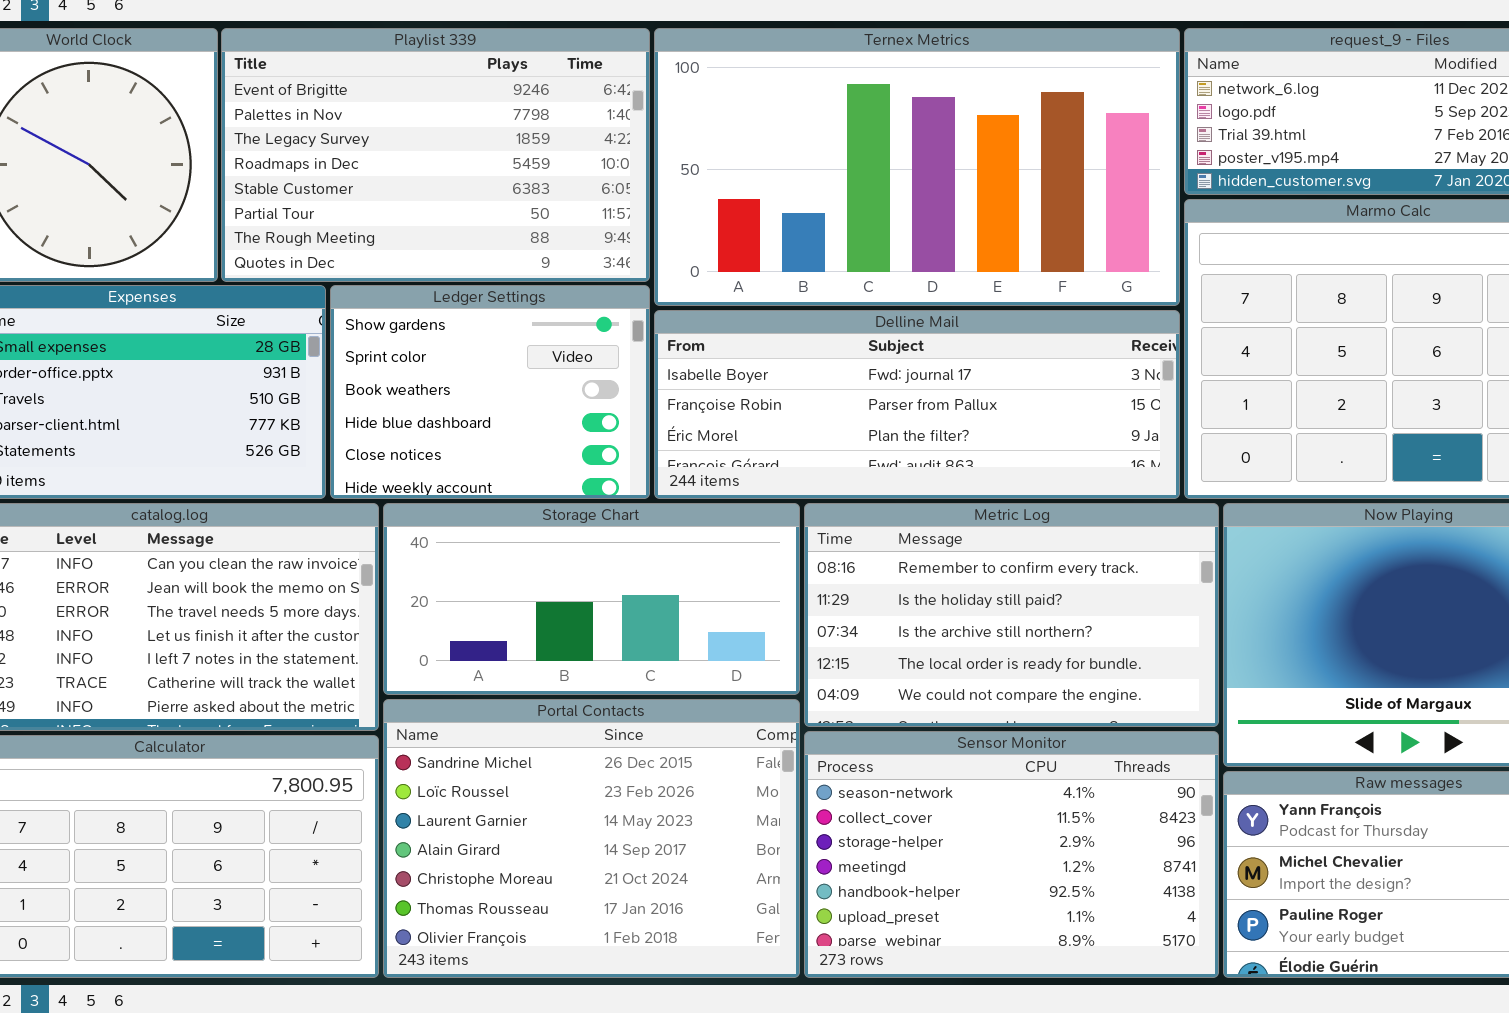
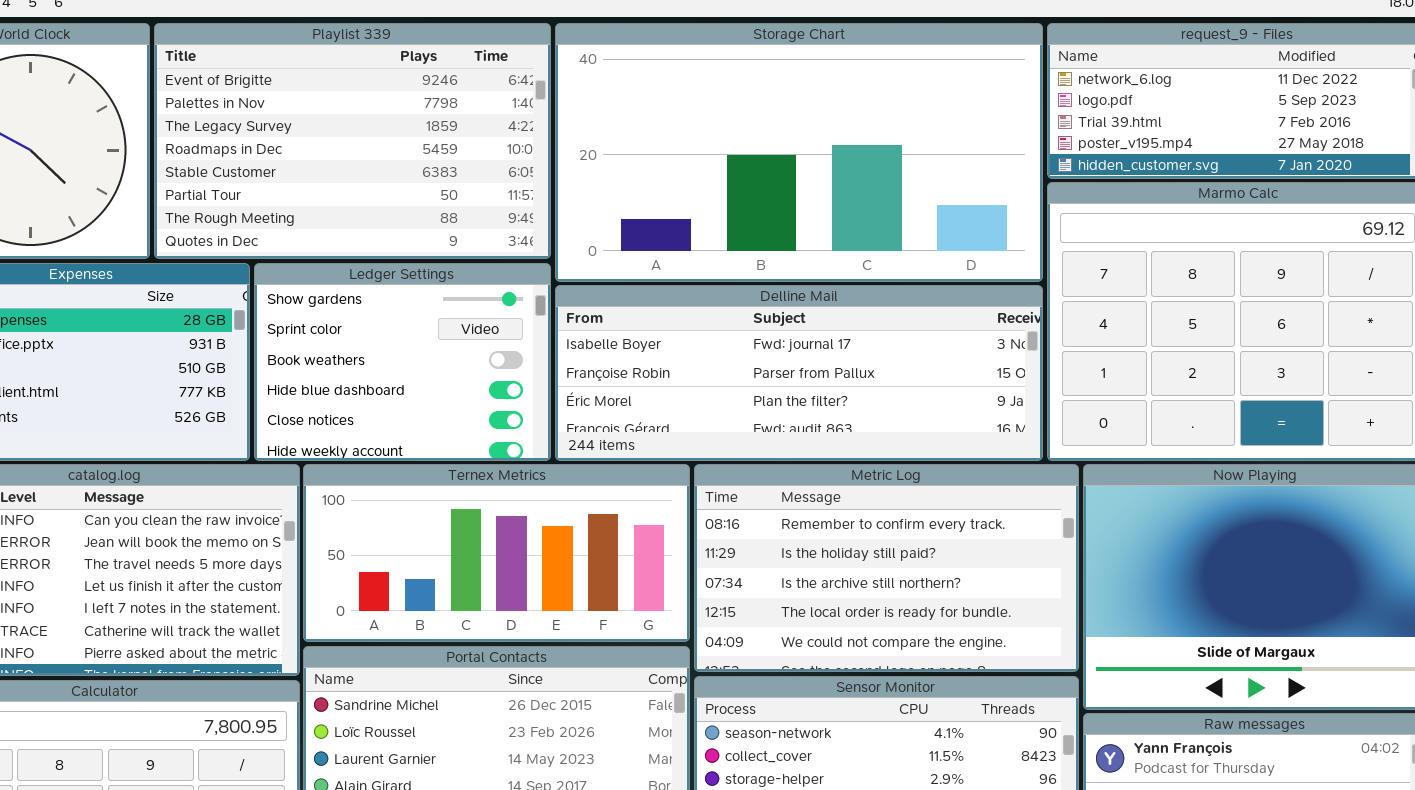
Ternex Metrics: [654,28,1180,306] -> [303,464,690,642], moved, resized
Storage Chart: [383,503,800,695] -> [555,23,1043,282], moved, resized

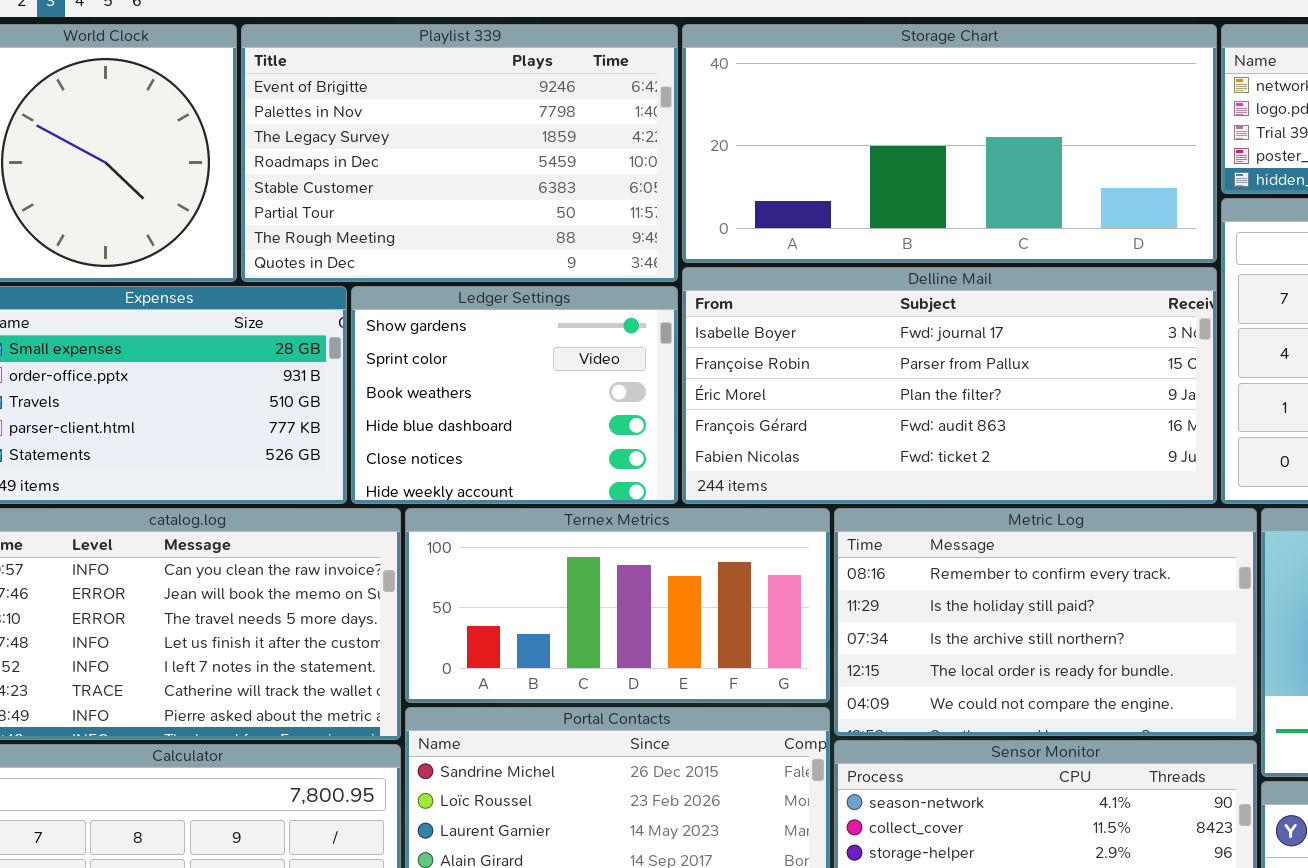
Storage Chart: [555,23,1043,282] -> [682,24,1217,263], resized
Delline Mail: [555,285,1043,461] -> [682,267,1217,504], resized

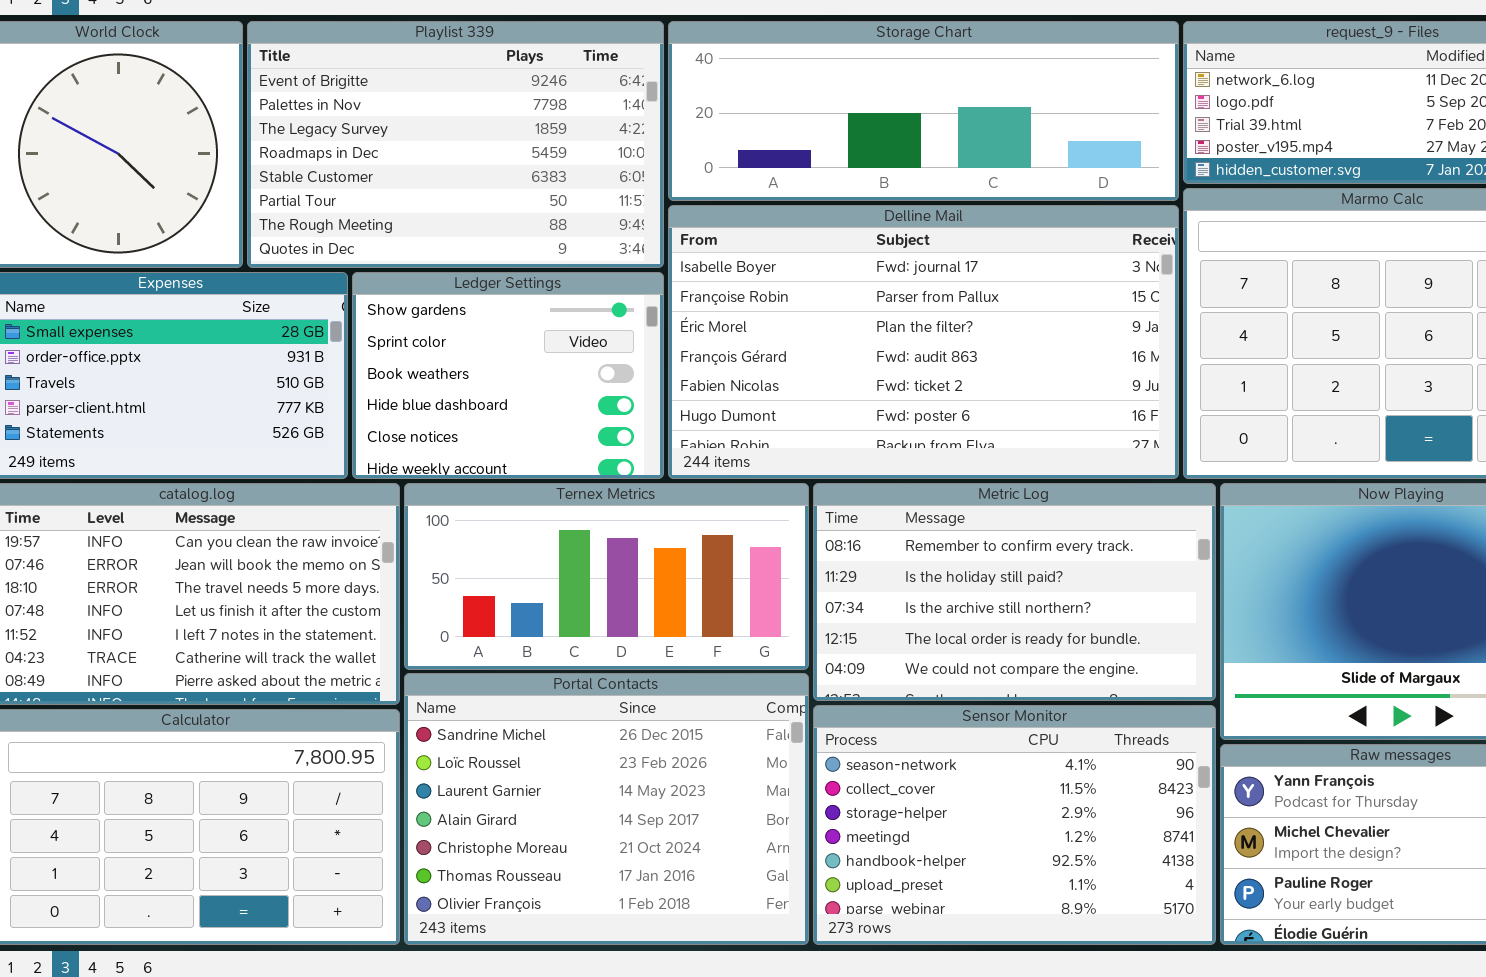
Storage Chart: [682,24,1217,263] -> [668,21,1179,201], resized
Delline Mail: [682,267,1217,504] -> [668,205,1179,479], resized

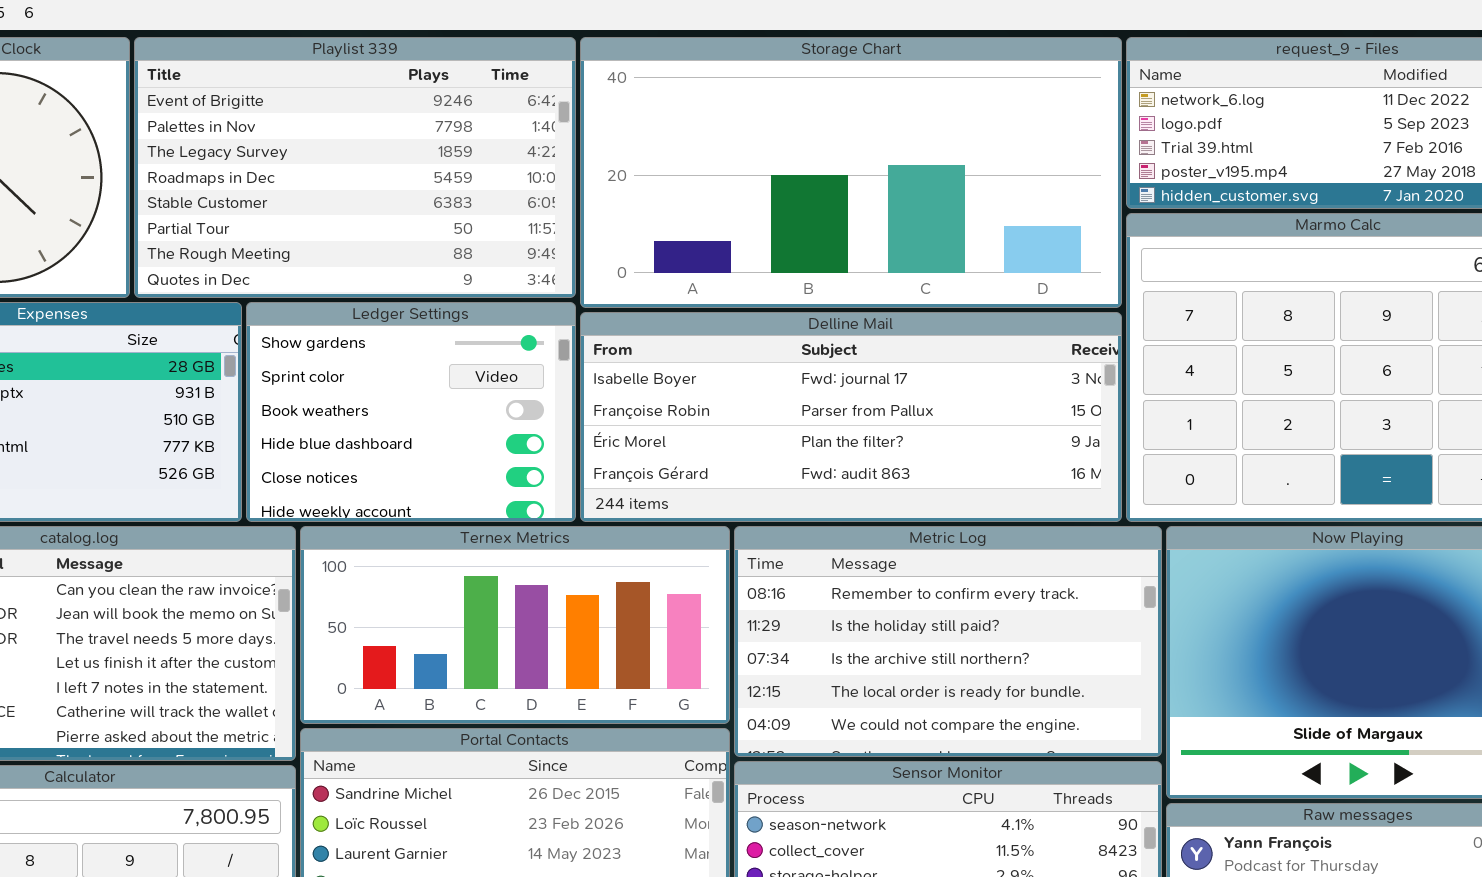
Storage Chart: [668,21,1179,201] -> [580,37,1122,308], resized
Delline Mail: [668,205,1179,479] -> [580,312,1122,522], resized

